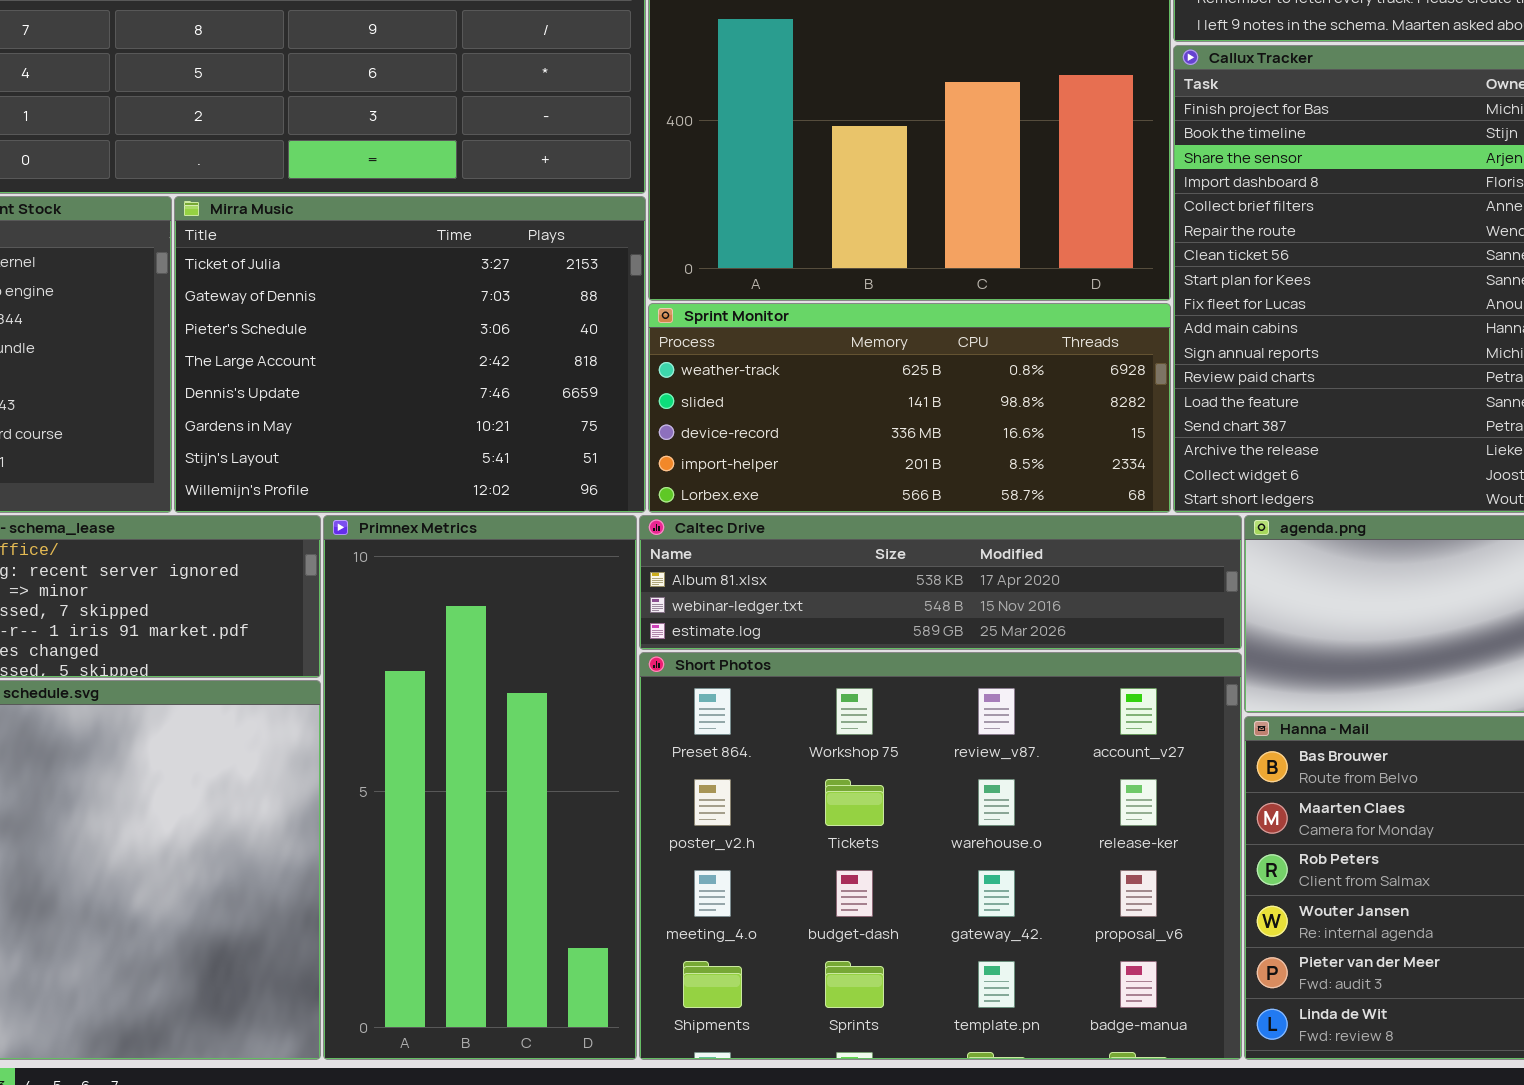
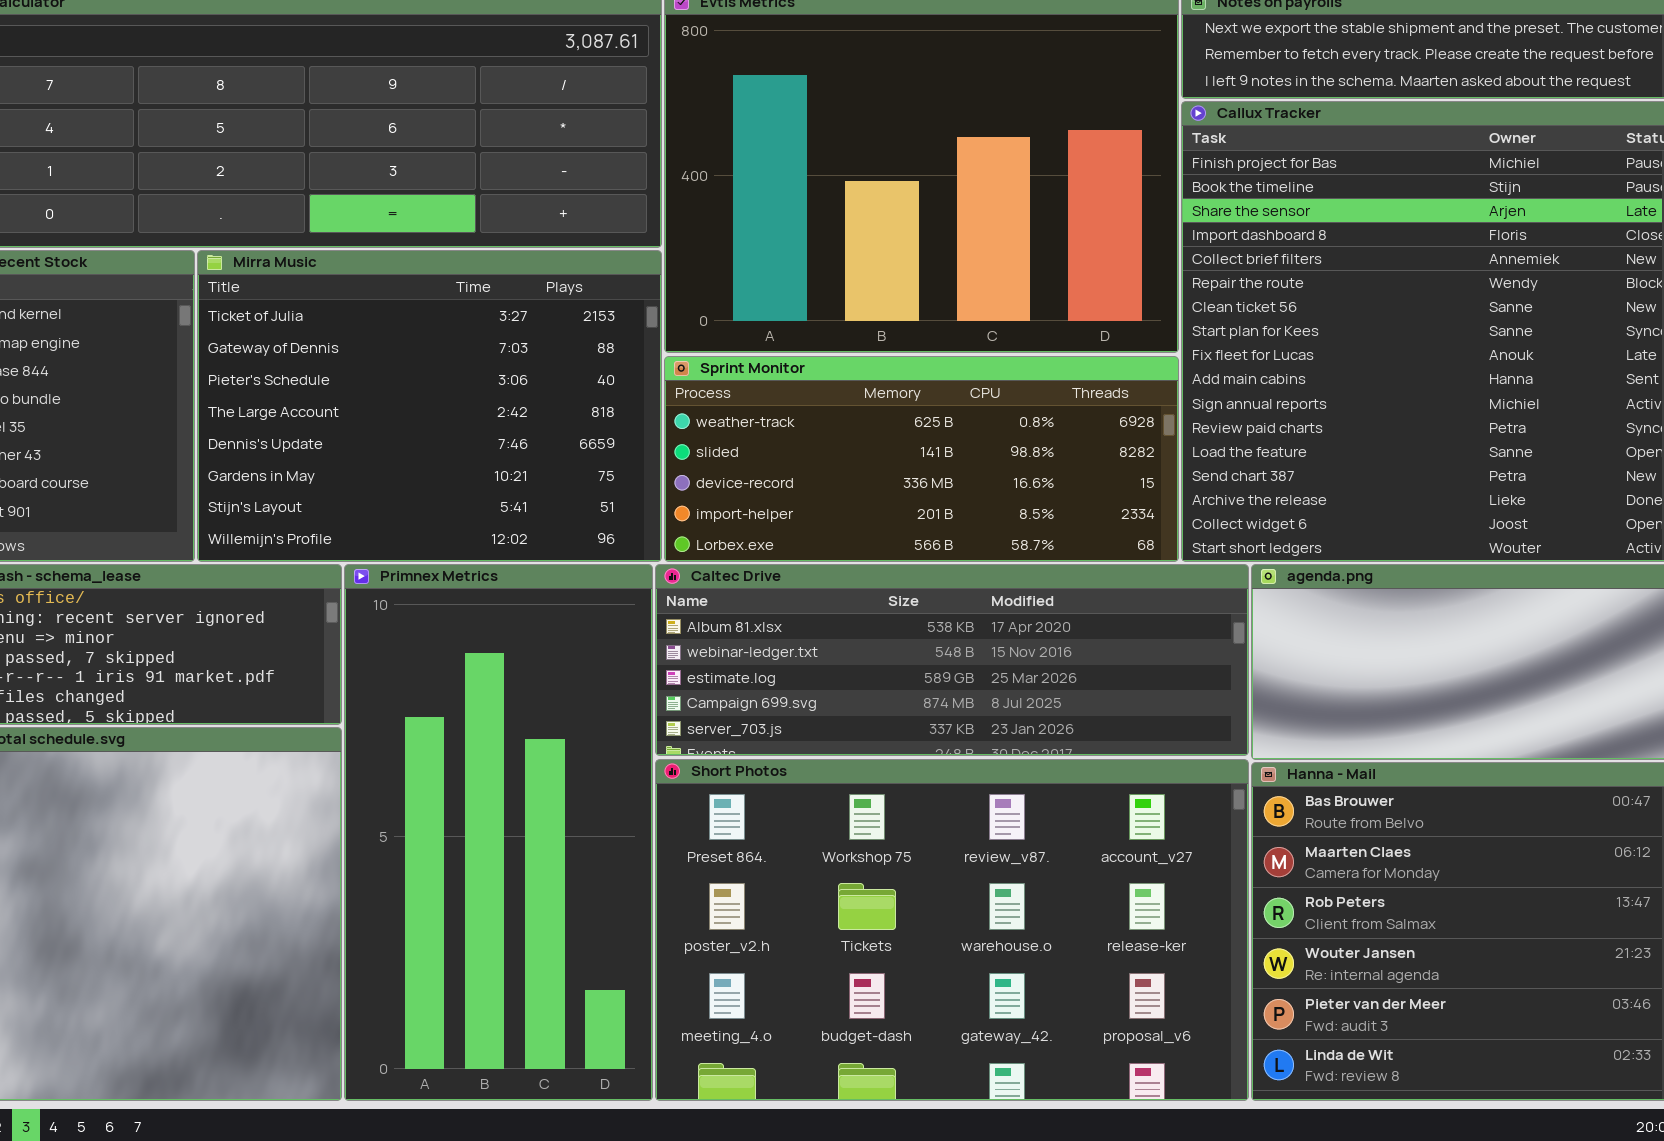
Caltec Drive: [639,515,1242,650] -> [655,564,1249,756], resized
Short Photos: [639,652,1242,1060] -> [655,759,1249,1101], resized

